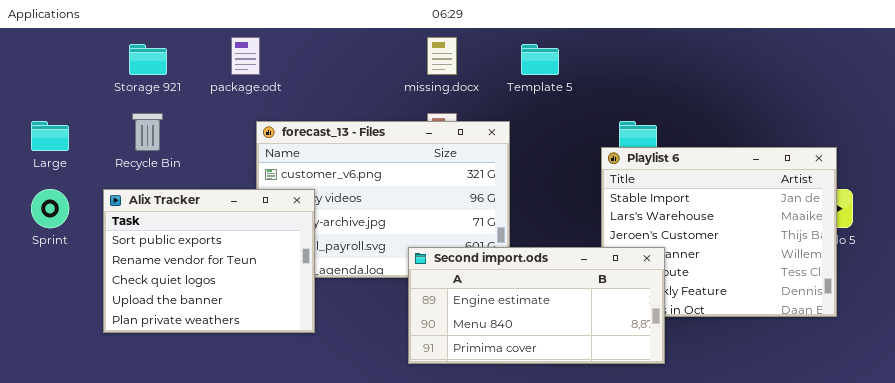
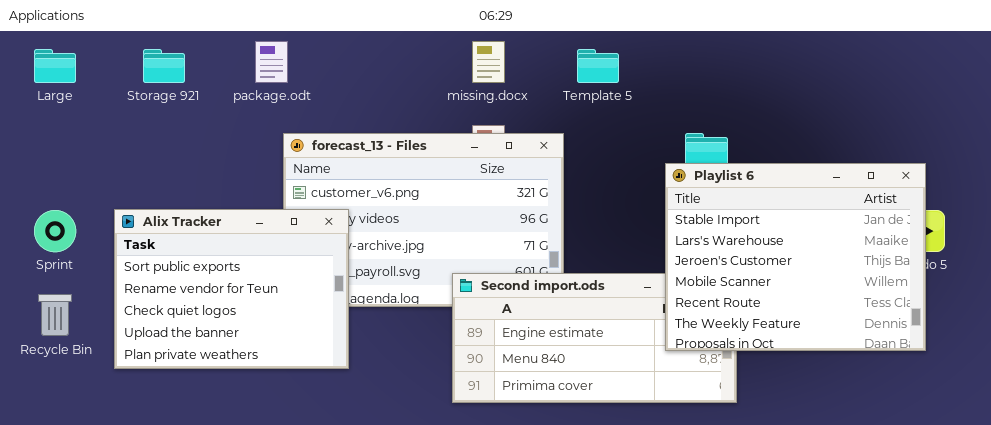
Recycle Bin: [132,113,163,151] -> [38,294,72,336], moved
Large: [31,121,69,151] -> [34,49,76,83], moved
Playlist 6: [601,147,837,317] -> [665,163,926,351], raised

